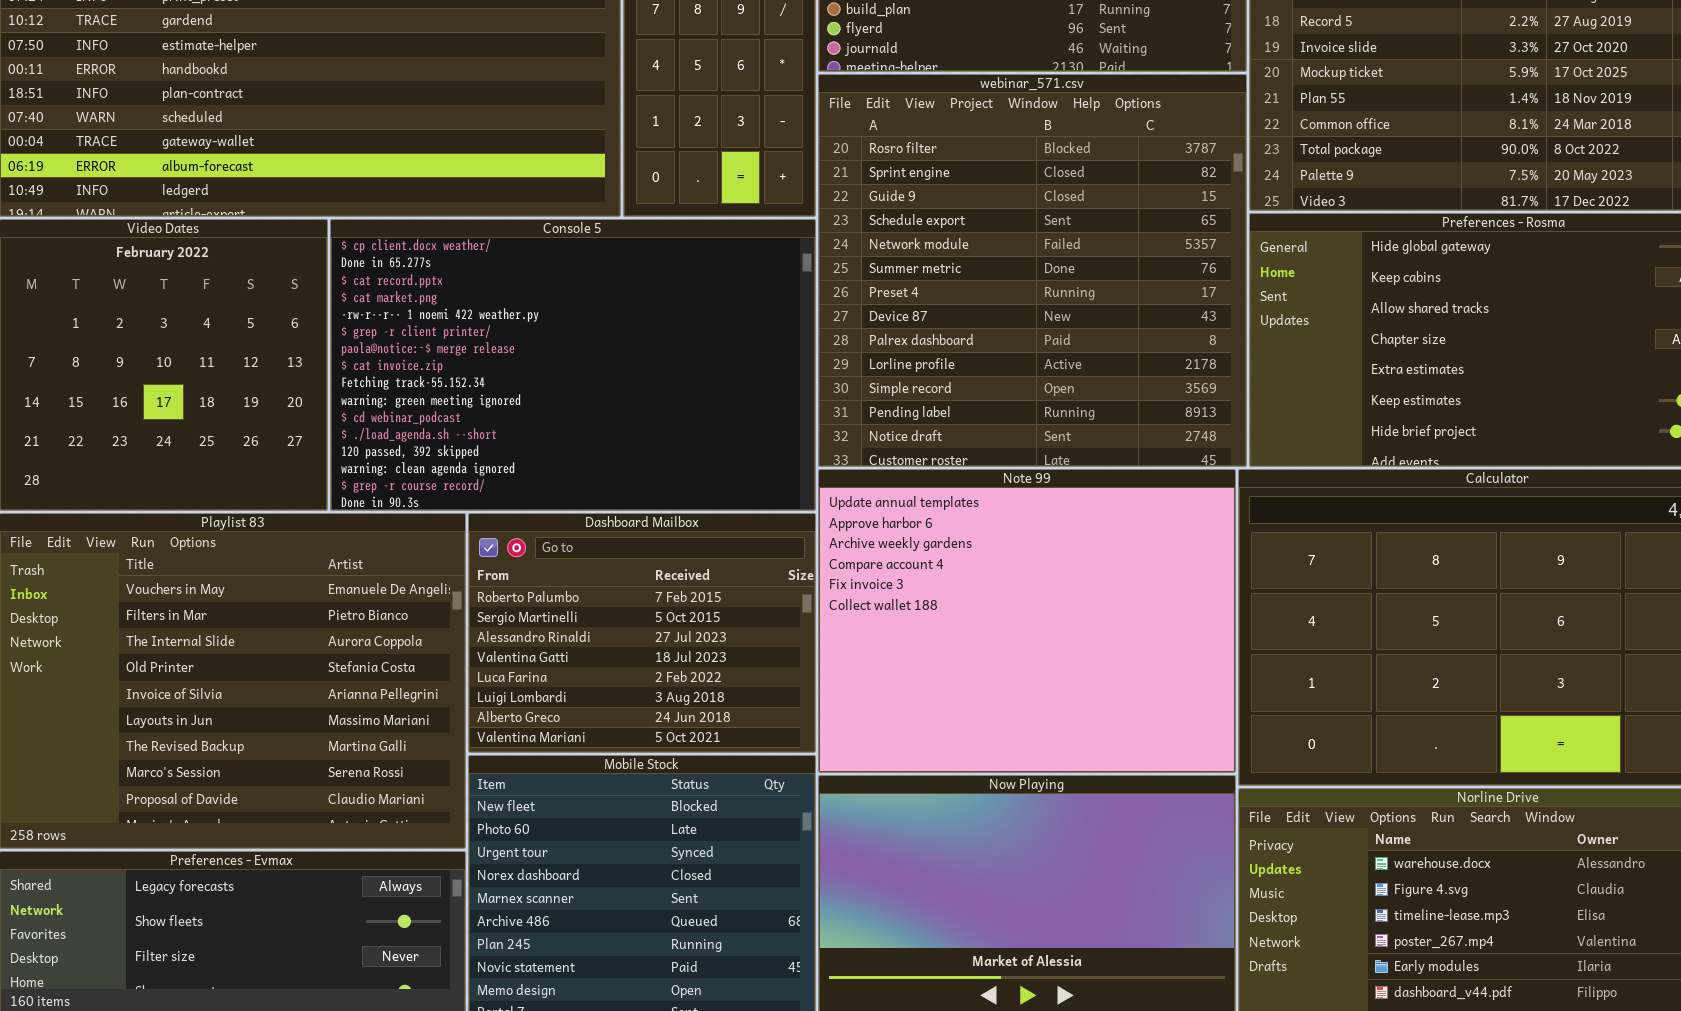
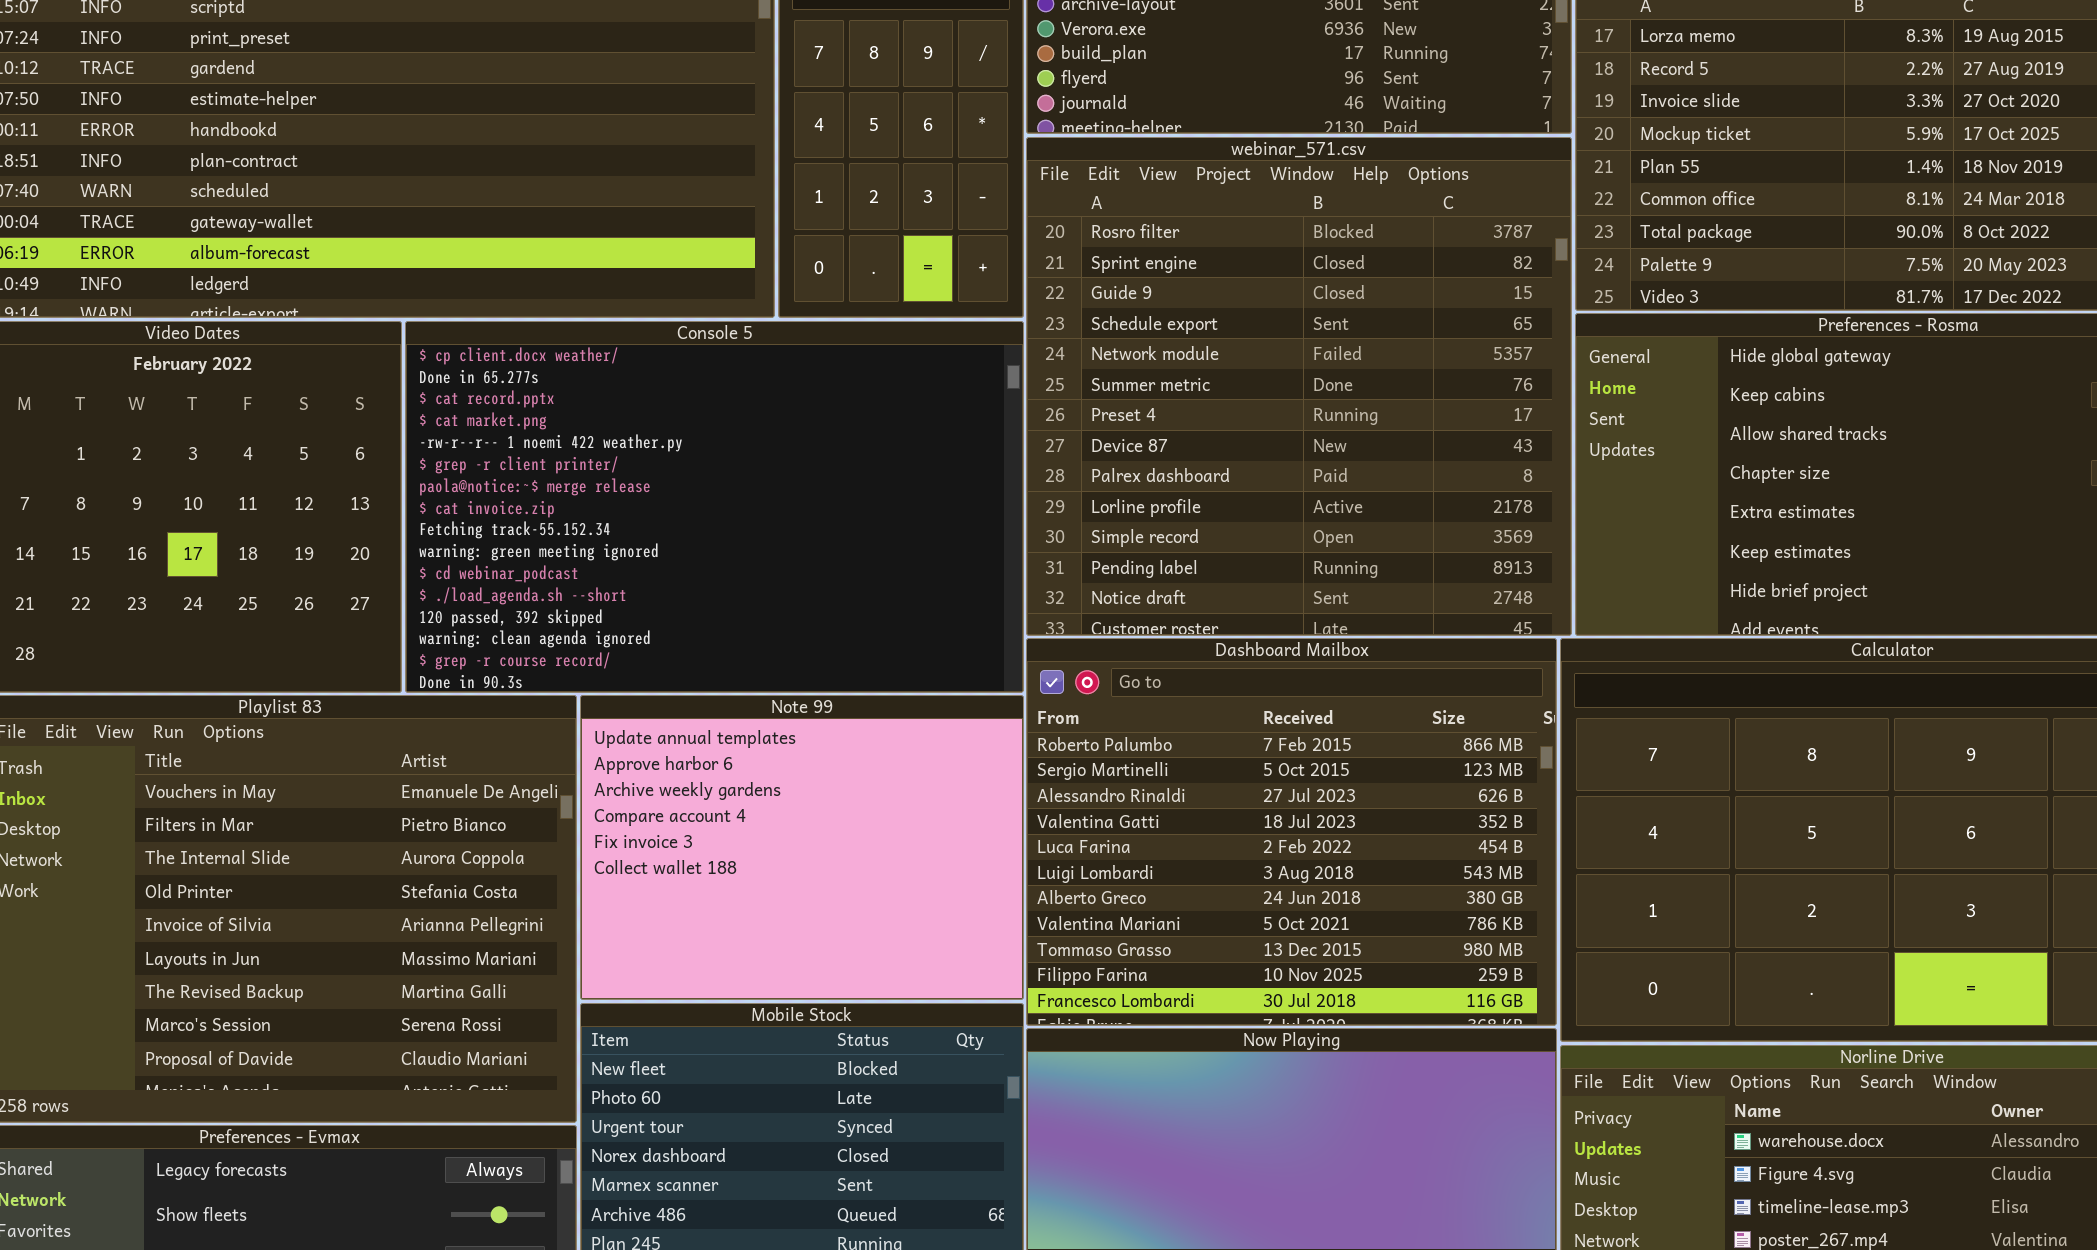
Note 99: [818,469,1236,773] -> [580,695,1024,1000], moved, resized
Dashboard Mailbox: [468,513,816,753] -> [1026,638,1557,1026], moved, resized

